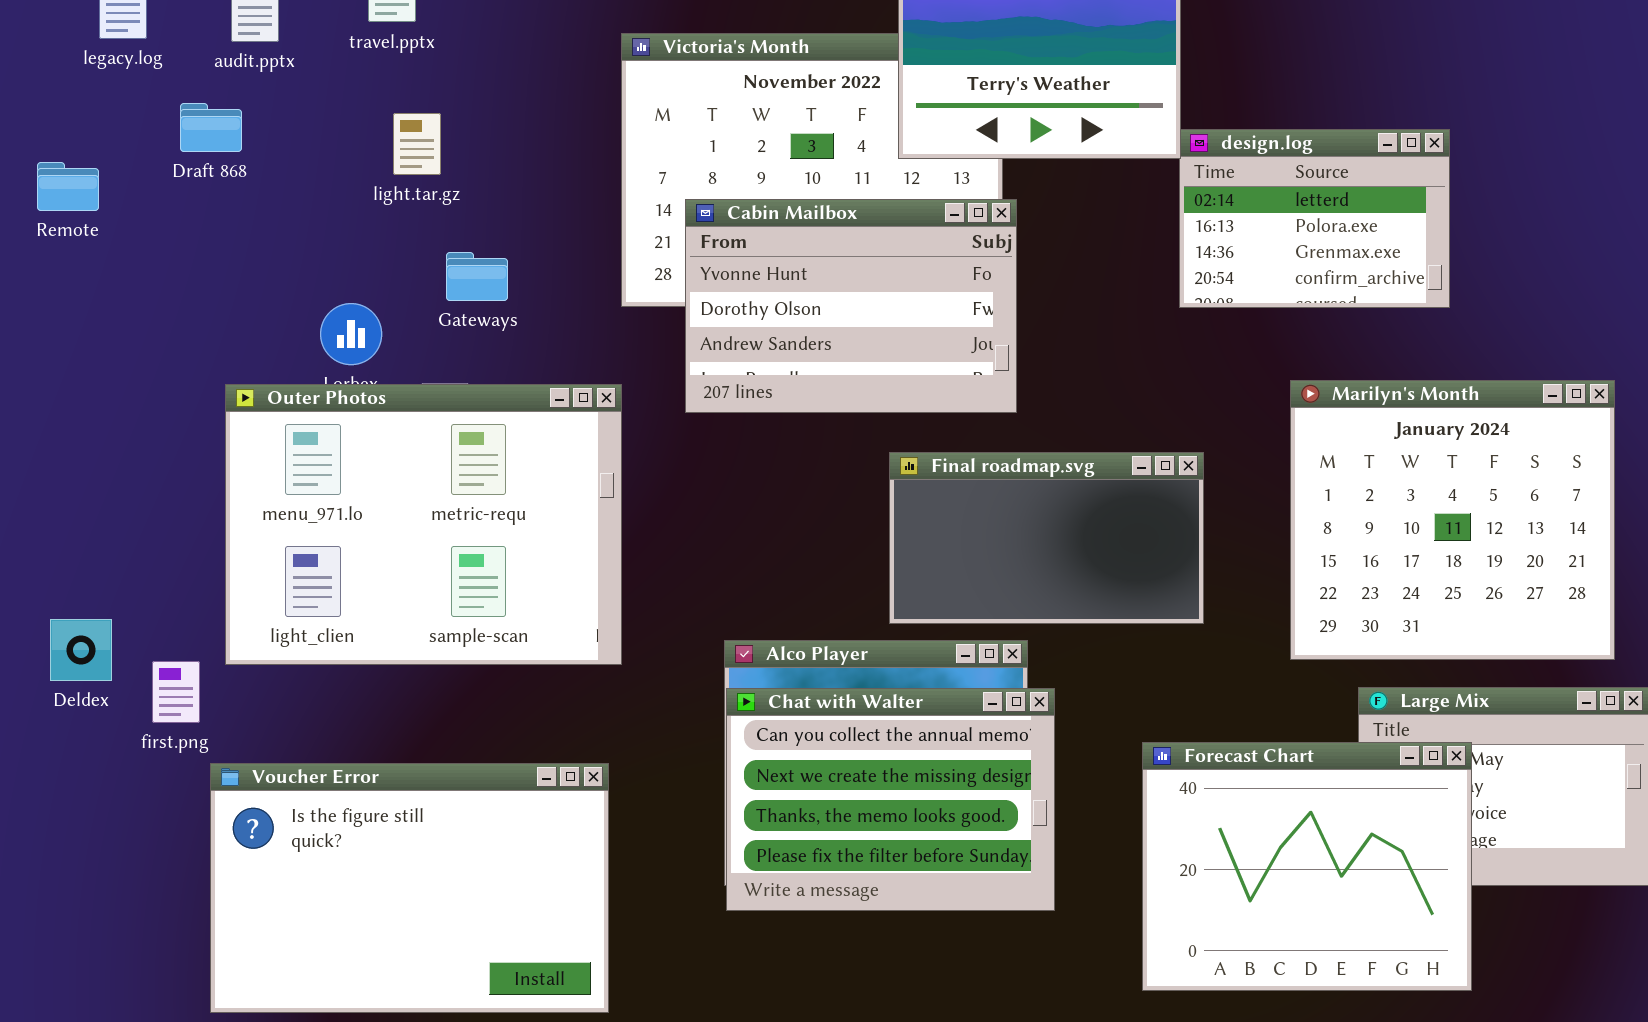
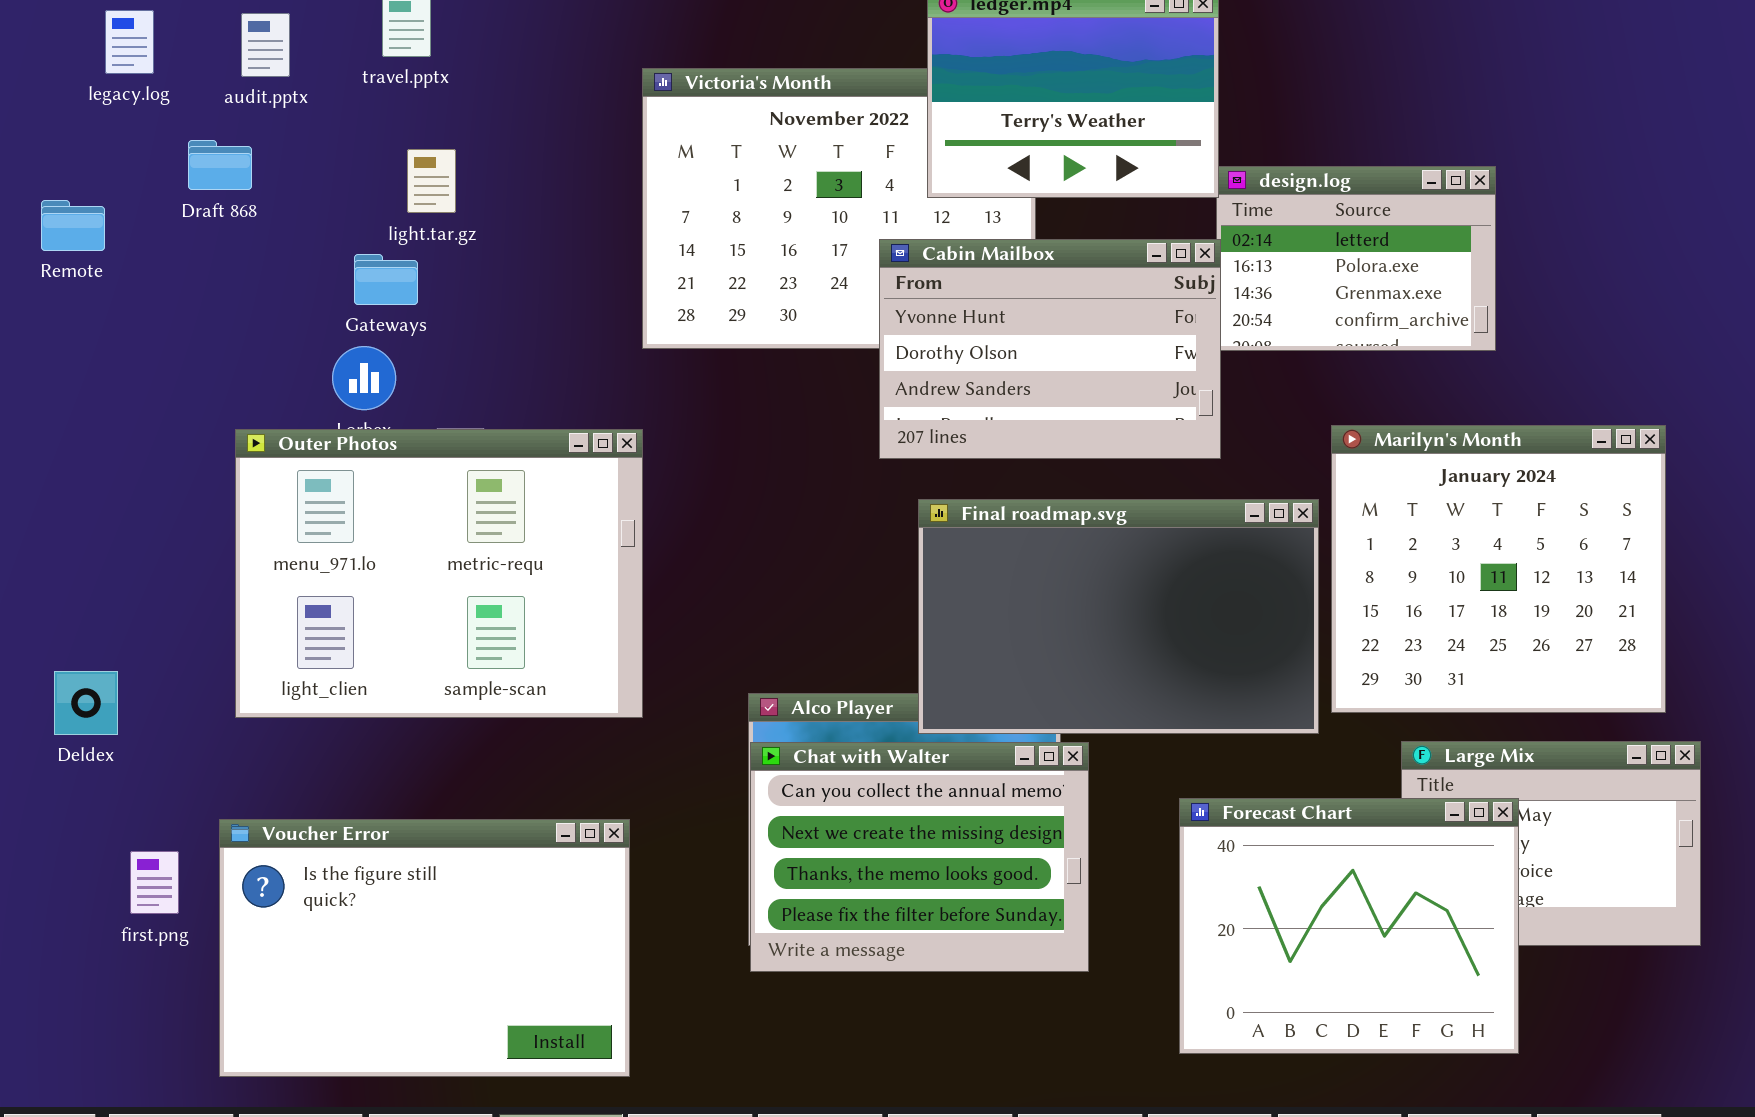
Cabin Mailbox: [685,199,1017,413] -> [879,239,1221,459], moved
Gateways: [446,252,508,301] -> [354,254,418,305], moved
Final roadmap.svg: [889,452,1204,624] -> [918,499,1319,734], resized
first.png: [152,661,200,723] -> [130,851,179,914], moved

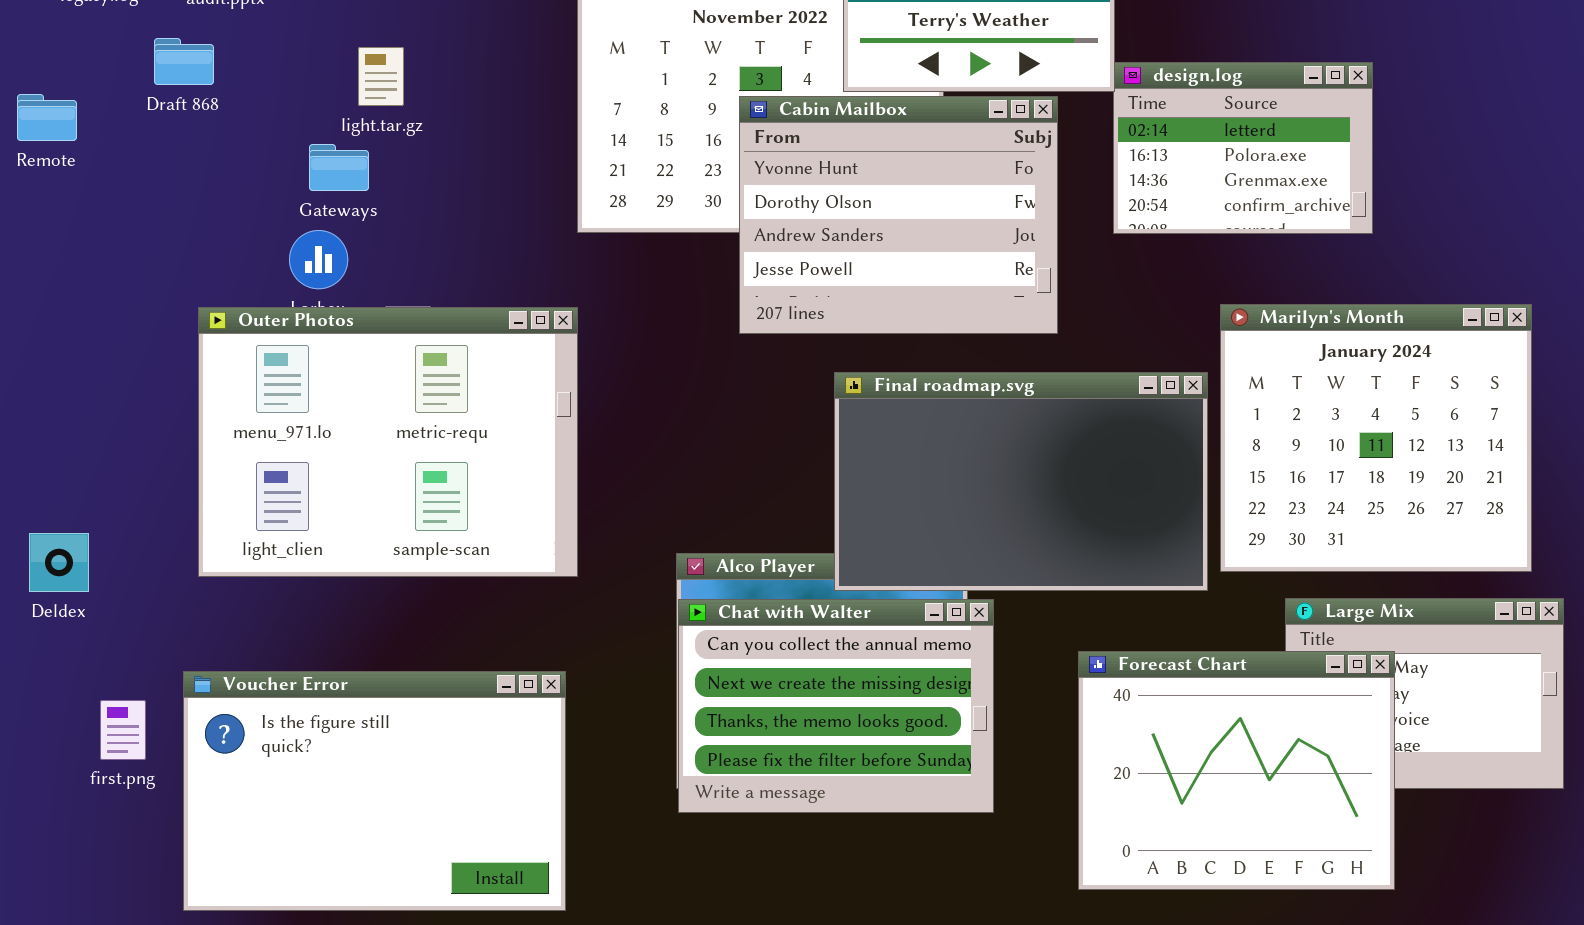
Cabin Mailbox: [879,239,1221,459] -> [739,96,1058,334], moved, resized

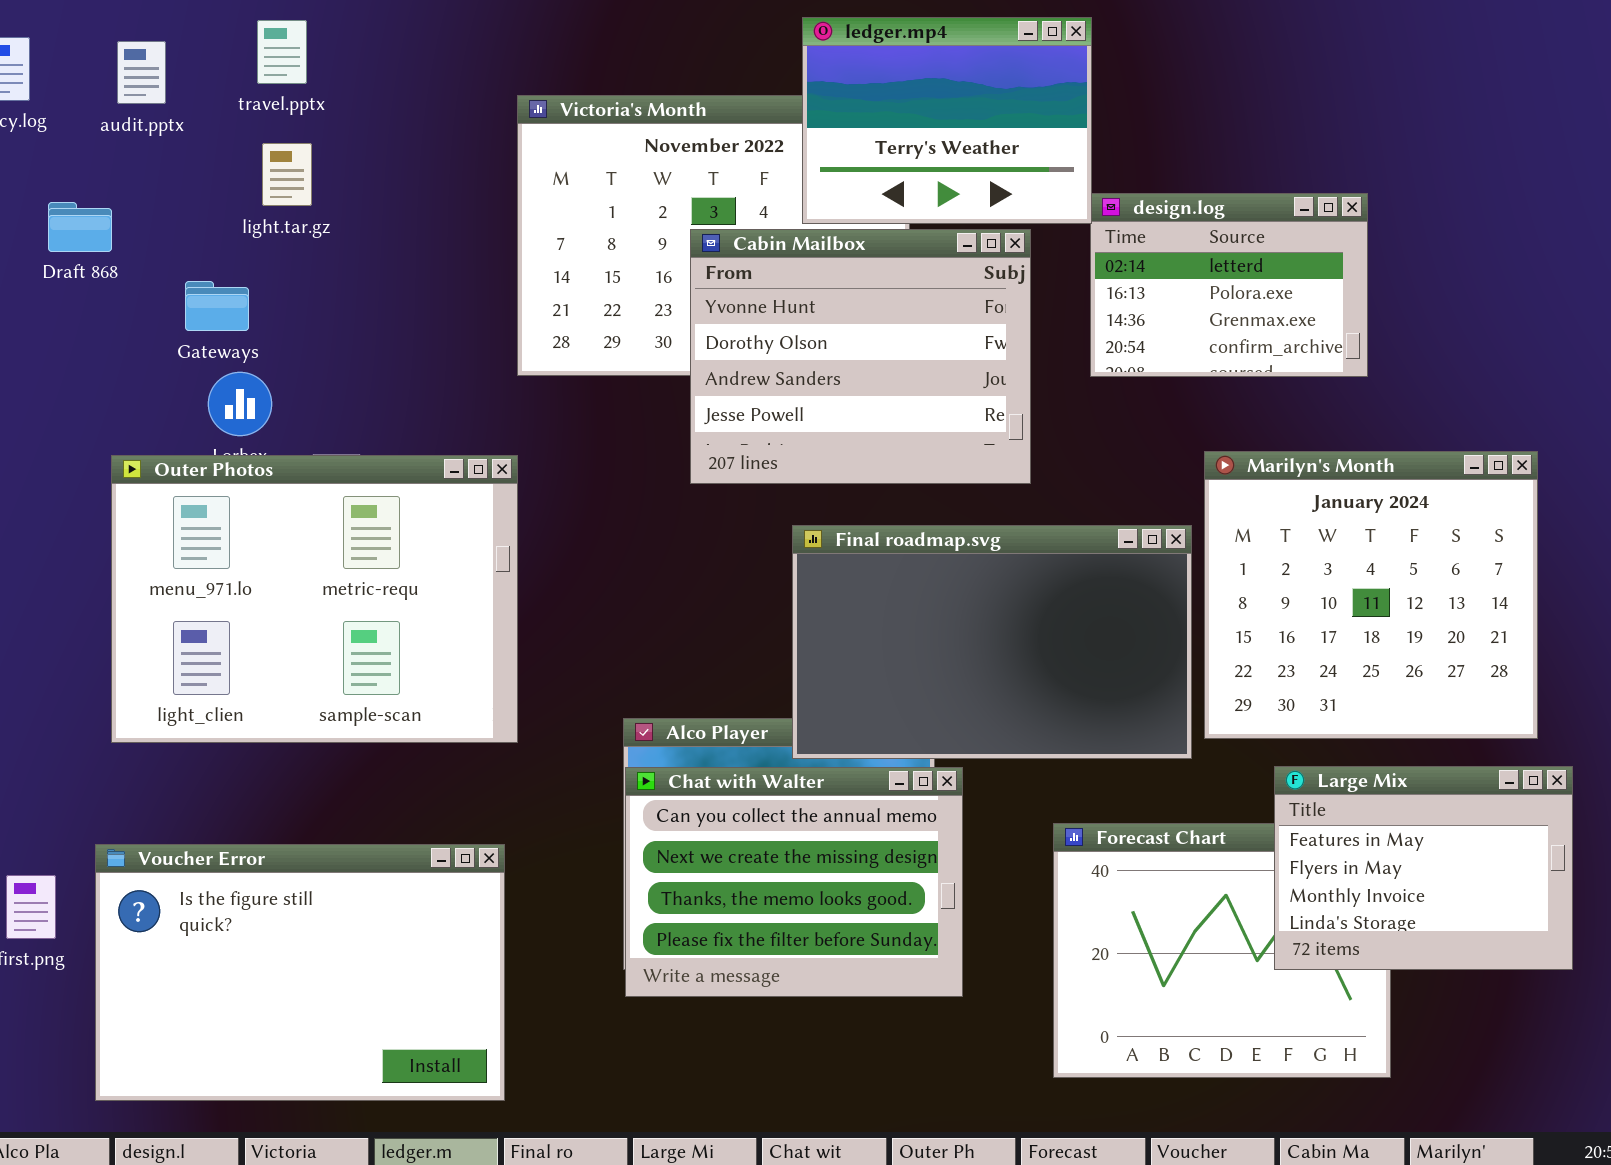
Draft 868: [154,38,214,85] -> [48,202,112,252], moved
light.tar.gz: [358,47,404,106] -> [262,143,312,206], moved
Gateways: [309,144,369,191] -> [185,281,249,331], moved
Large Mix: [1285,598,1564,789] -> [1274,766,1573,970], raised

